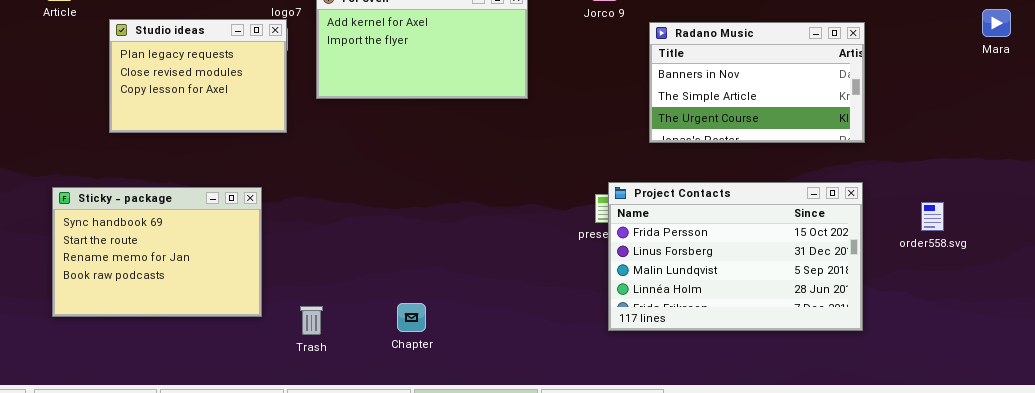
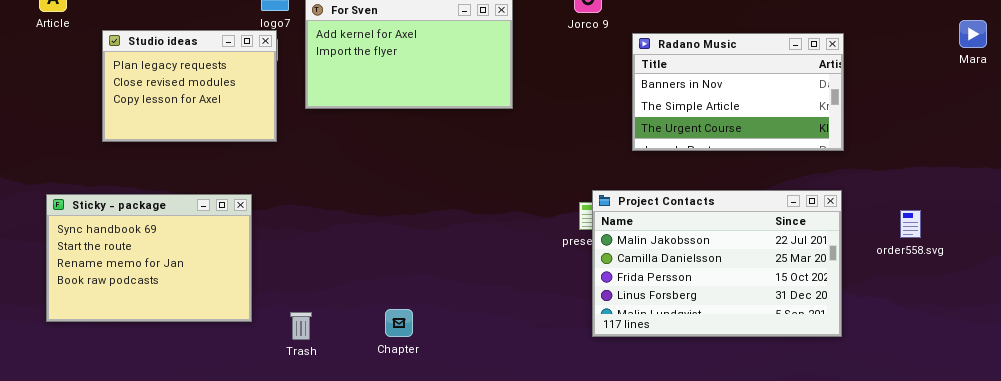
Project Contacts: [608,182,863,331] -> [592,190,842,337], scrolled up 2 rows

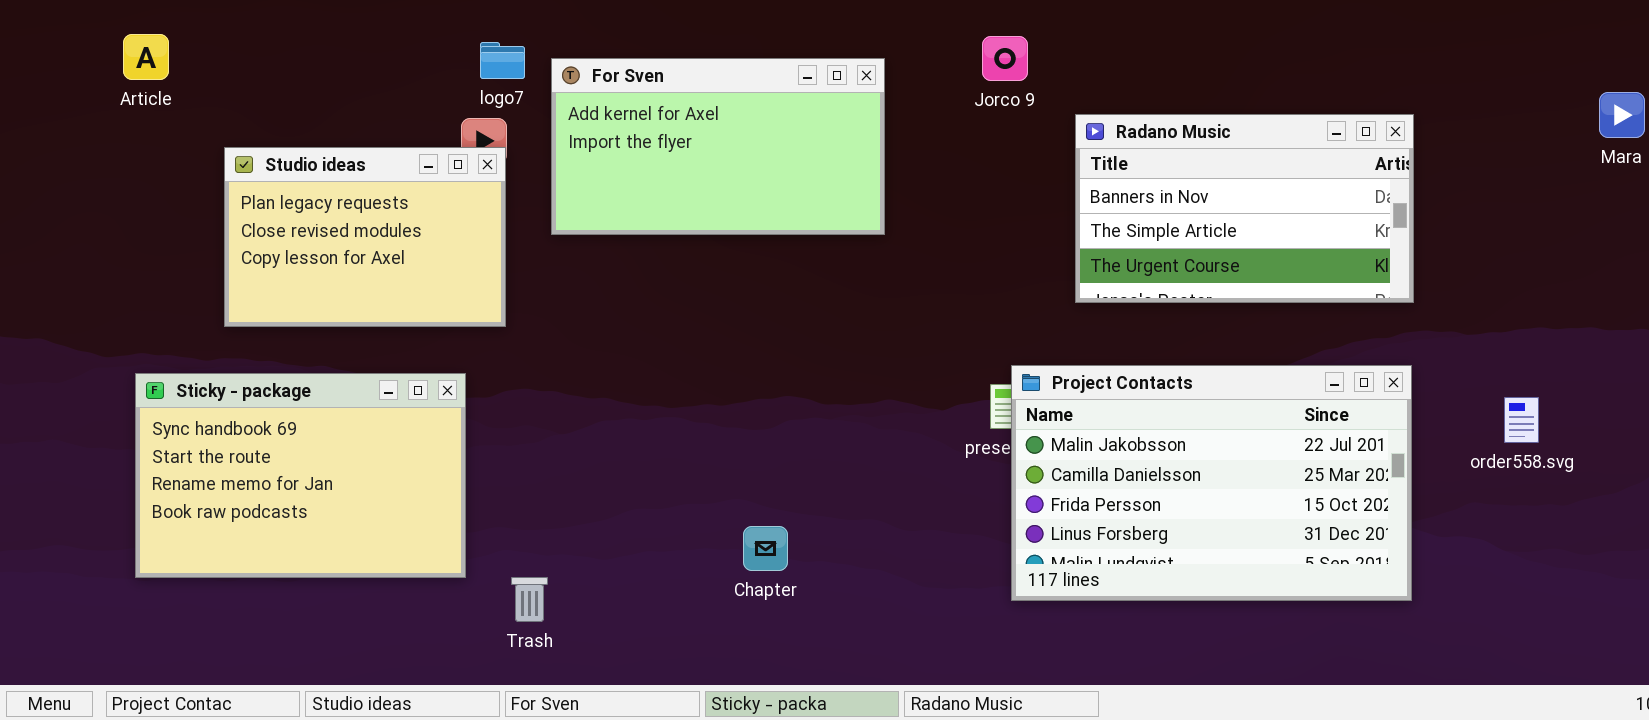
Studio ideas: [102,30,277,142] -> [224,147,506,327], moved
Chapter: [385,309,413,337] -> [743,526,788,571], moved
Trash: [290,312,312,340] -> [511,577,548,622], moved

